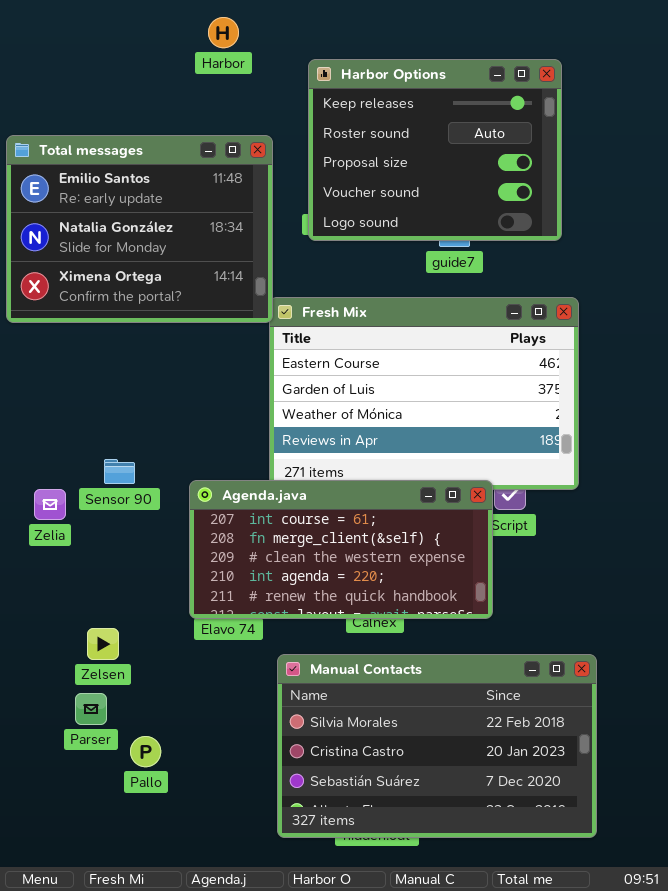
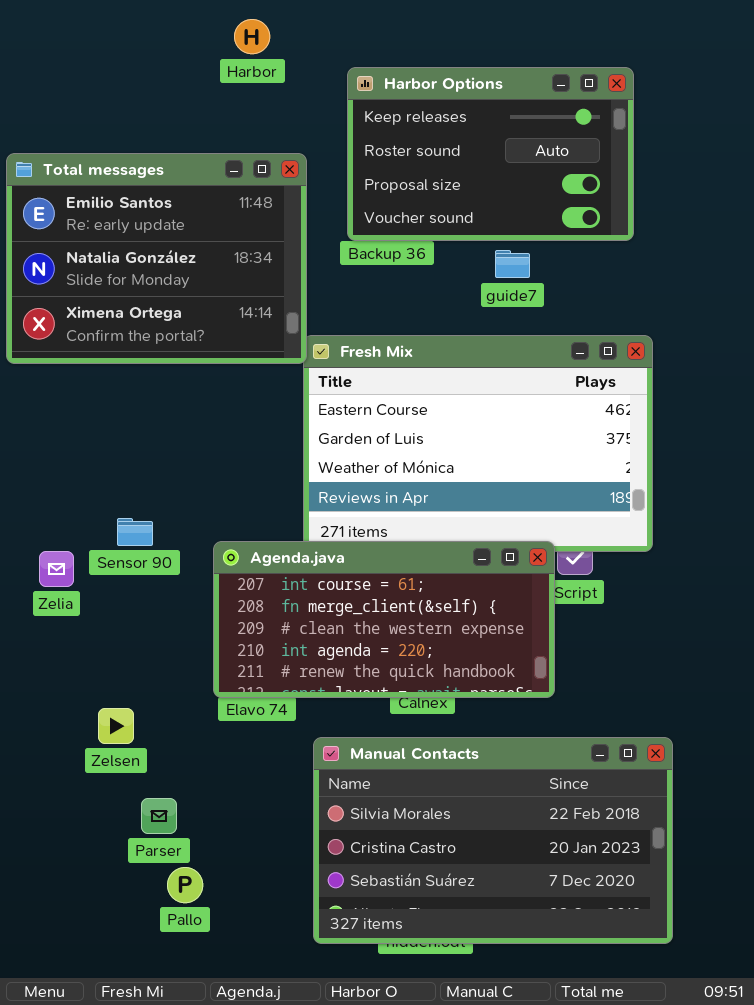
Harbor Options: [308,59,562,241] -> [347,67,634,241], resized
Parser: [75,693,107,725] -> [141,798,177,834], moved
Pallo: [130,736,161,767] -> [167,867,203,903], moved

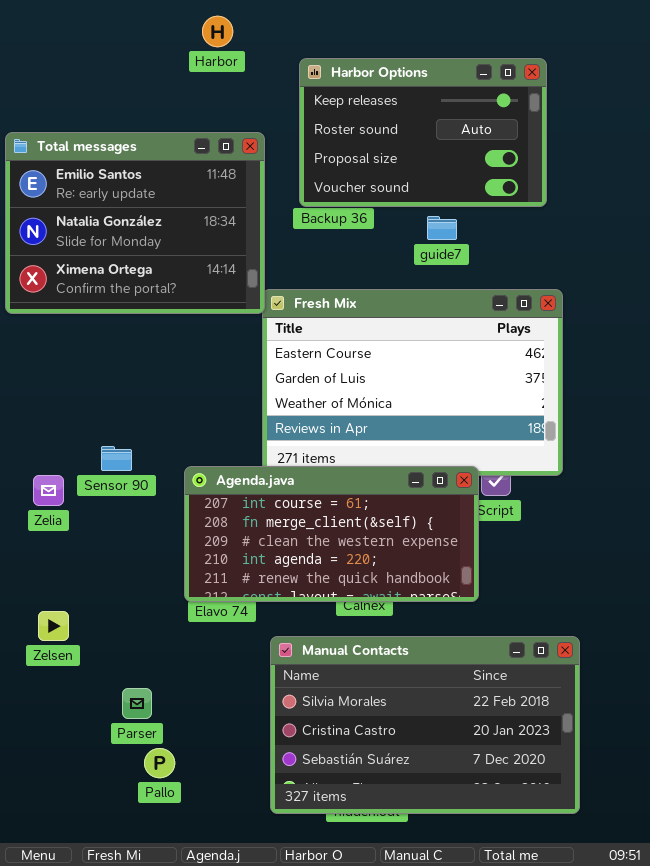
Zelsen: [98,708,134,744] -> [38,611,69,641], moved

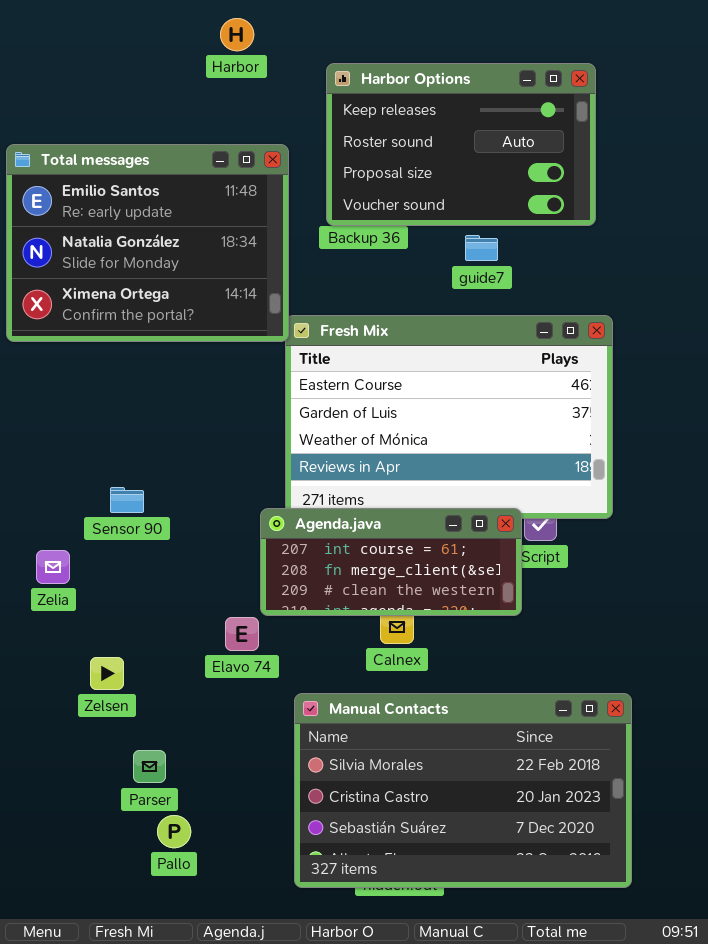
Agenda.java: [184,466,479,602] -> [260,508,522,616], resized
Zelia: [33,475,64,506] -> [36,550,70,584], moved
Zelsen: [38,611,69,641] -> [90,657,124,690], moved

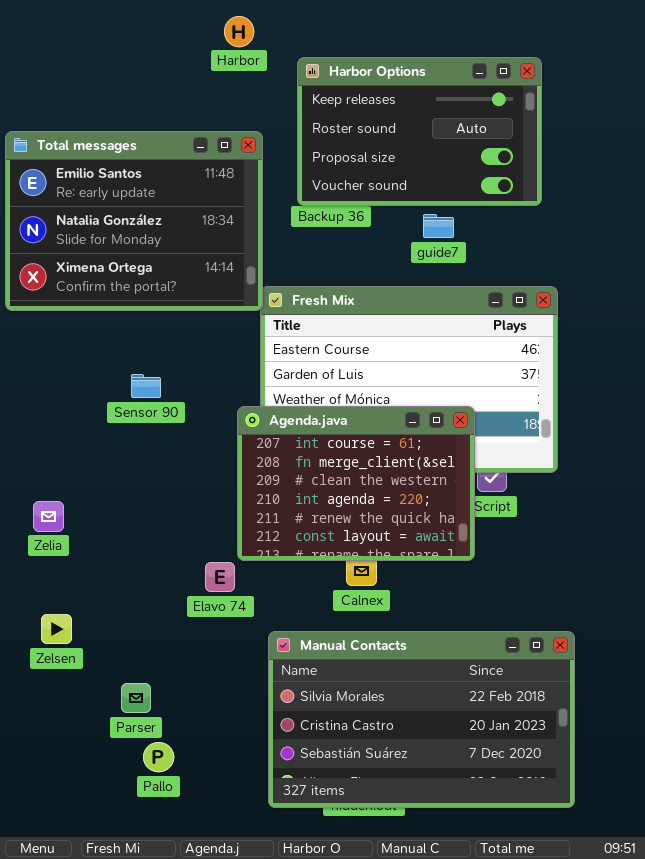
Harbor: [220,18,254,51] -> [224,16,254,47], moved
Sensor 90: [110,487,144,513] -> [131,374,161,398], moved
Agenda.java: [260,508,522,616] -> [237,406,475,561], resized
Zelsen: [90,657,124,690] -> [41,614,72,644], moved

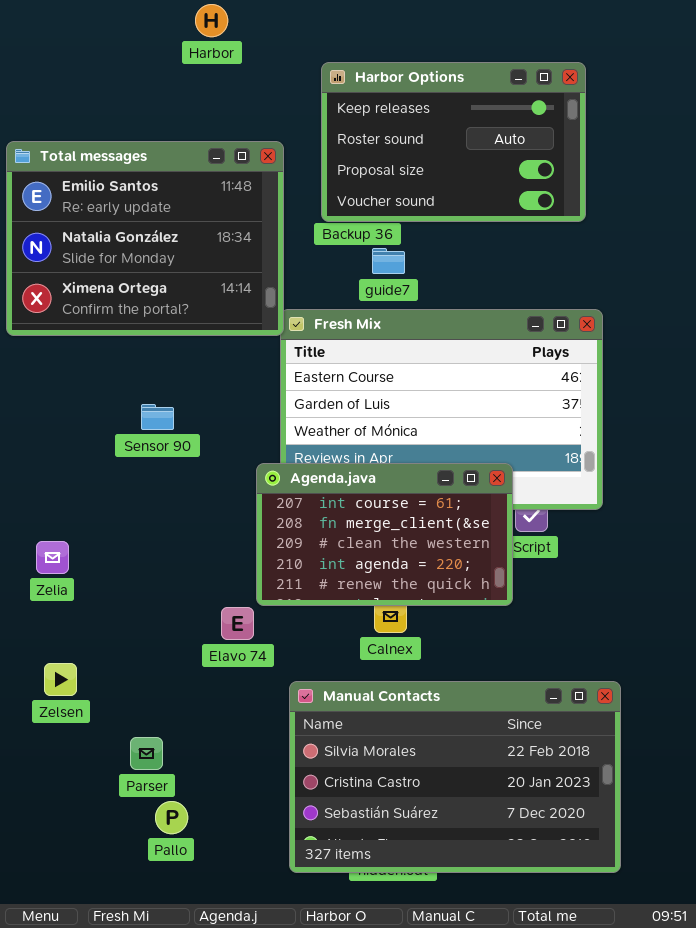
Harbor: [224,16,254,47] -> [195,4,228,37], moved
guide7: [423,214,454,238] -> [372,248,405,274], moved
Agenda.java: [237,406,475,561] -> [256,463,513,606], resized

